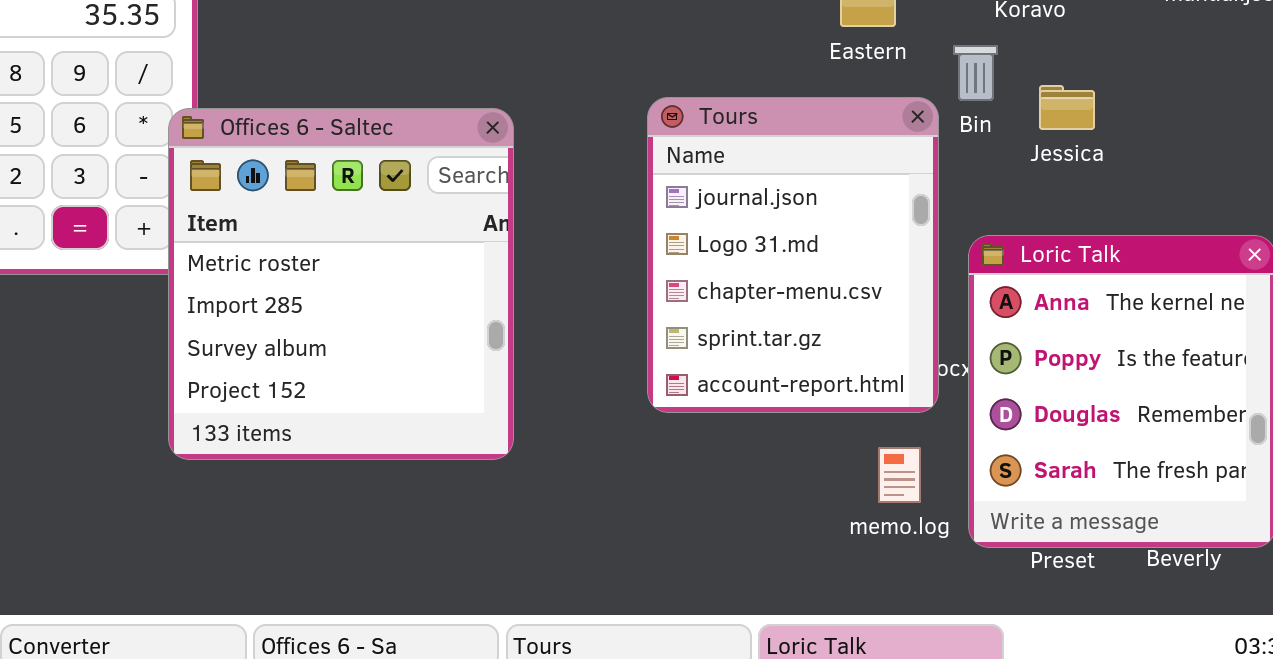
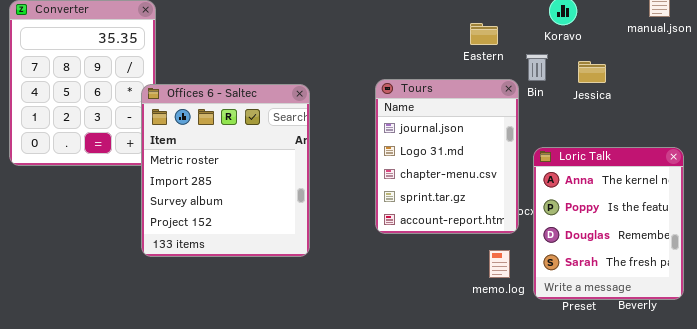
Jessica: [1039,85,1095,130] -> [578,61,606,83], moved

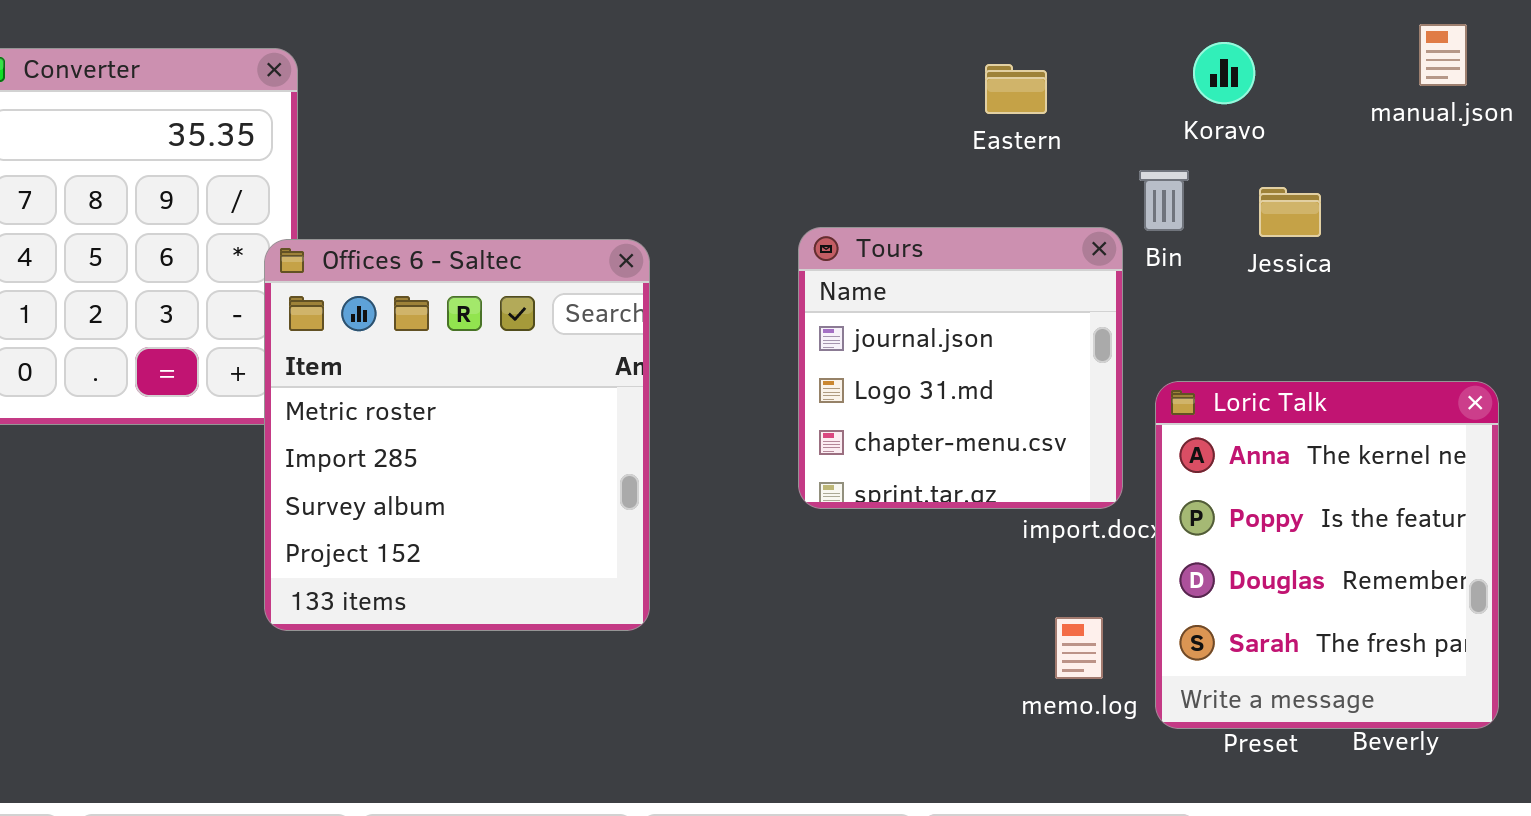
Eastern: [470,23,498,45] -> [985,64,1047,114], moved
Tours: [375,79,519,234] -> [798,227,1123,509], resized

